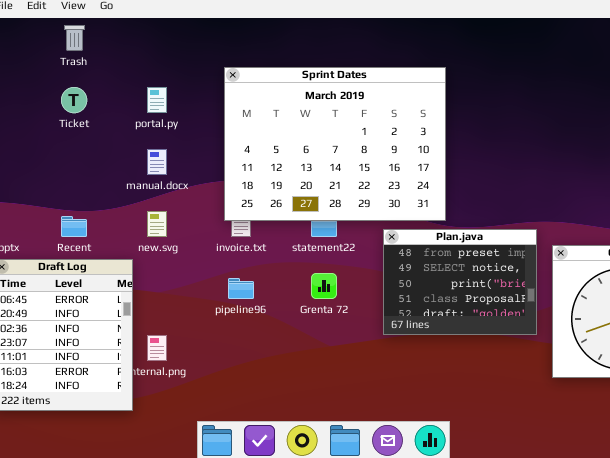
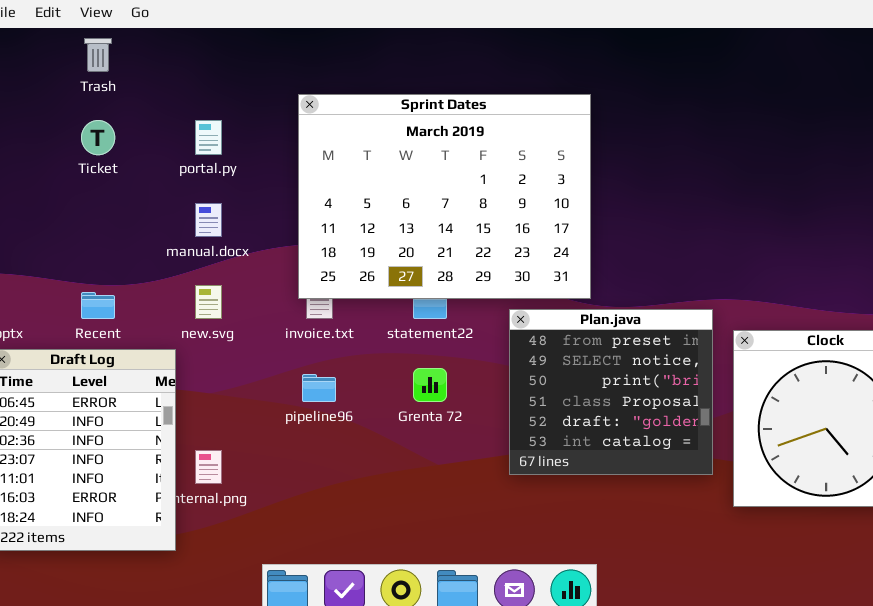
Plan.java: [383,229,537,335] -> [509,309,713,475], resized

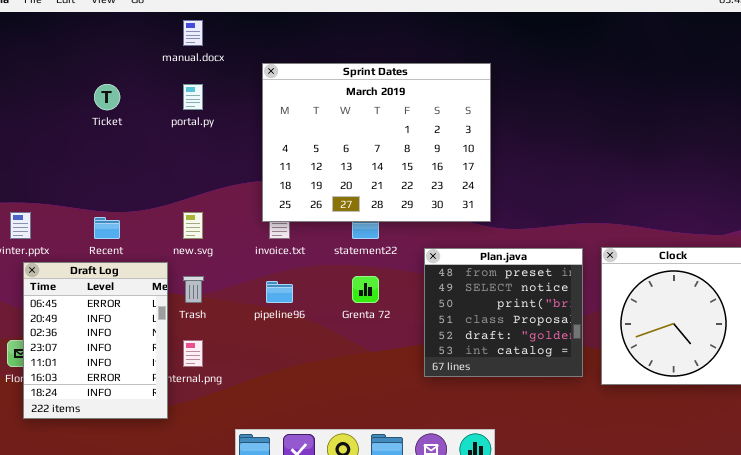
Trash: [84,38,112,72] -> [183,276,204,303], moved
manual.docx: [195,203,222,237] -> [183,20,203,46], moved
Plan.java: [509,309,713,475] -> [424,248,583,377], moved

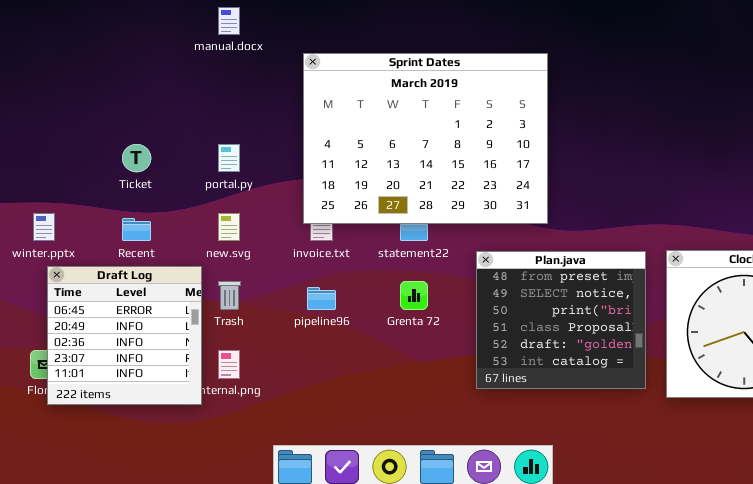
Ticket: [94,84,120,110] -> [122,144,151,172], moved
portal.py: [183,84,203,110] -> [218,144,240,172], moved
Draft Log: [23,262,168,419] -> [47,266,202,405], resized

